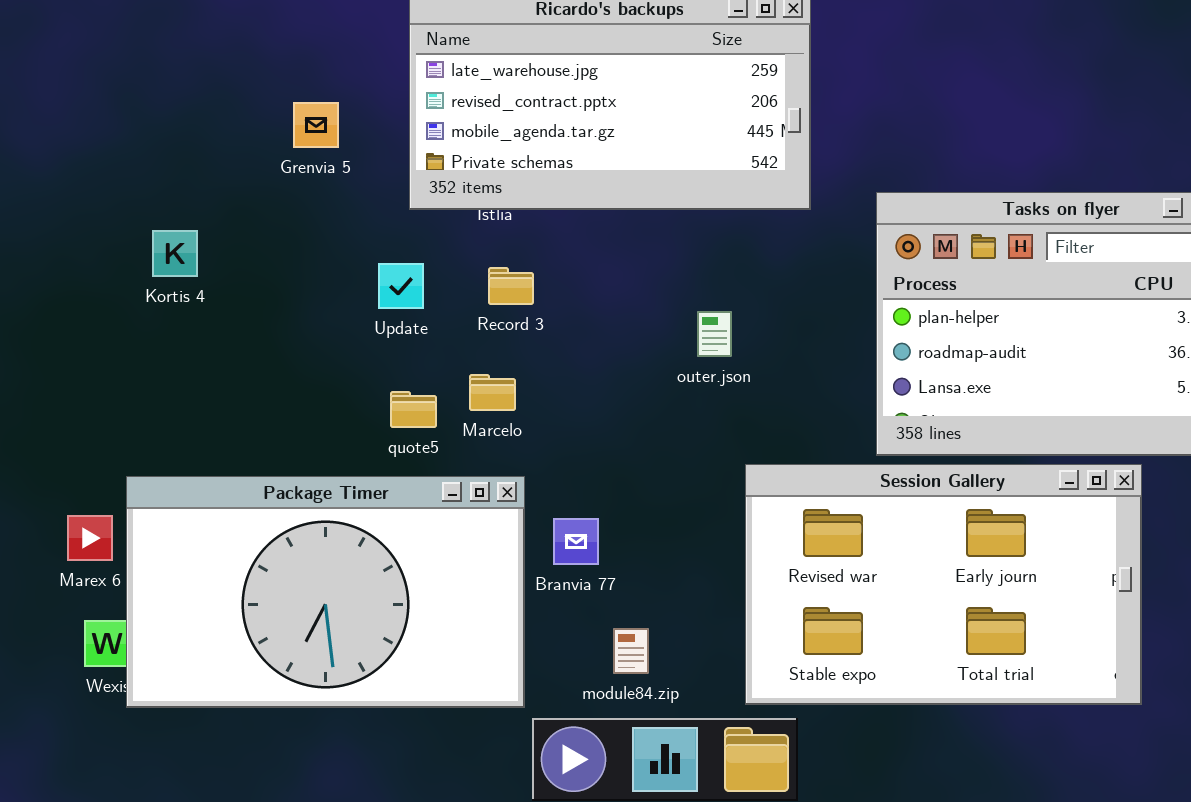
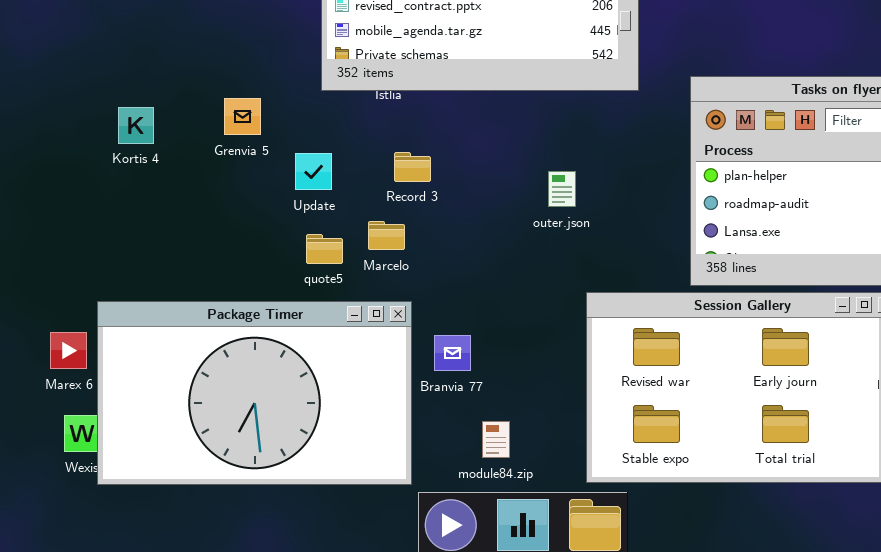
Grenvia 5: [293,102,339,148] -> [224,98,261,135], moved
Update: [378,263,424,309] -> [295,153,332,190], moved
Record 3: [488,267,534,305] -> [394,152,431,182], moved

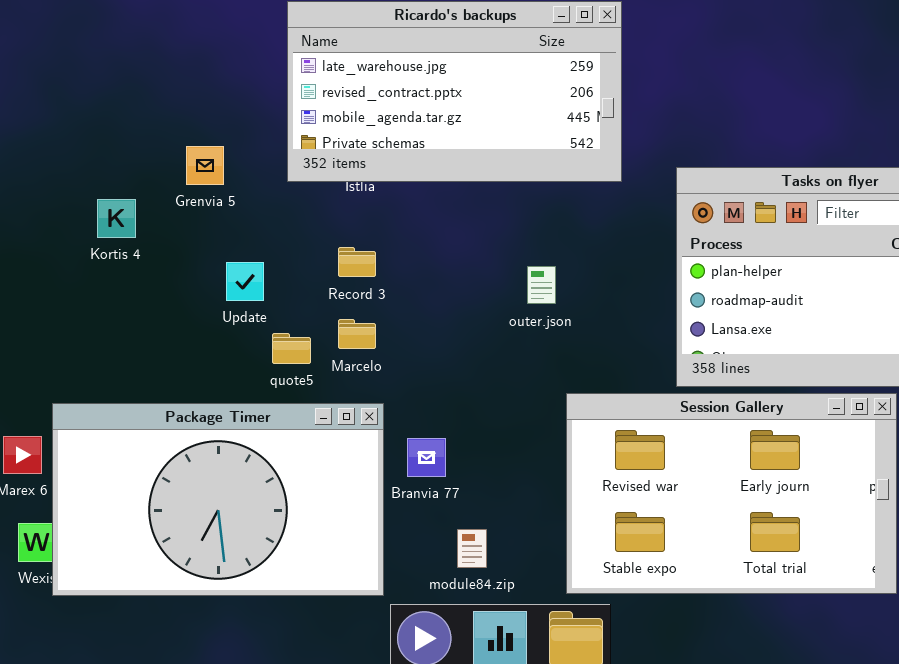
Grenvia 5: [224,98,261,135] -> [186,146,224,185], moved
Kortis 4: [118,107,154,144] -> [97,199,136,238], moved
Record 3: [394,152,431,182] -> [338,247,376,277], moved
Update: [295,153,332,190] -> [226,262,264,301], moved

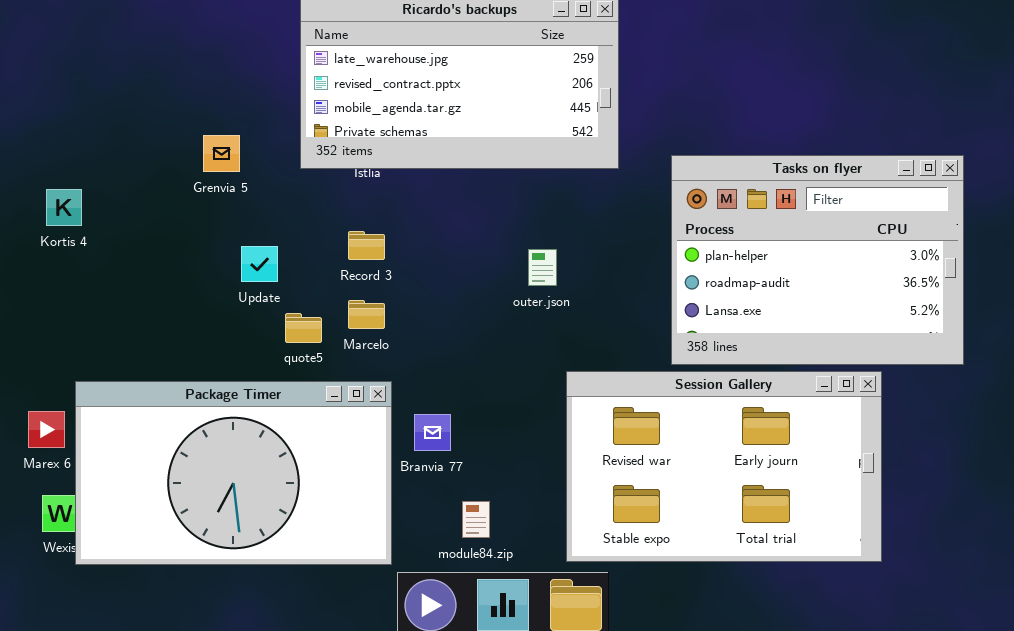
Kortis 4: [97,199,136,238] -> [46,189,82,226], moved

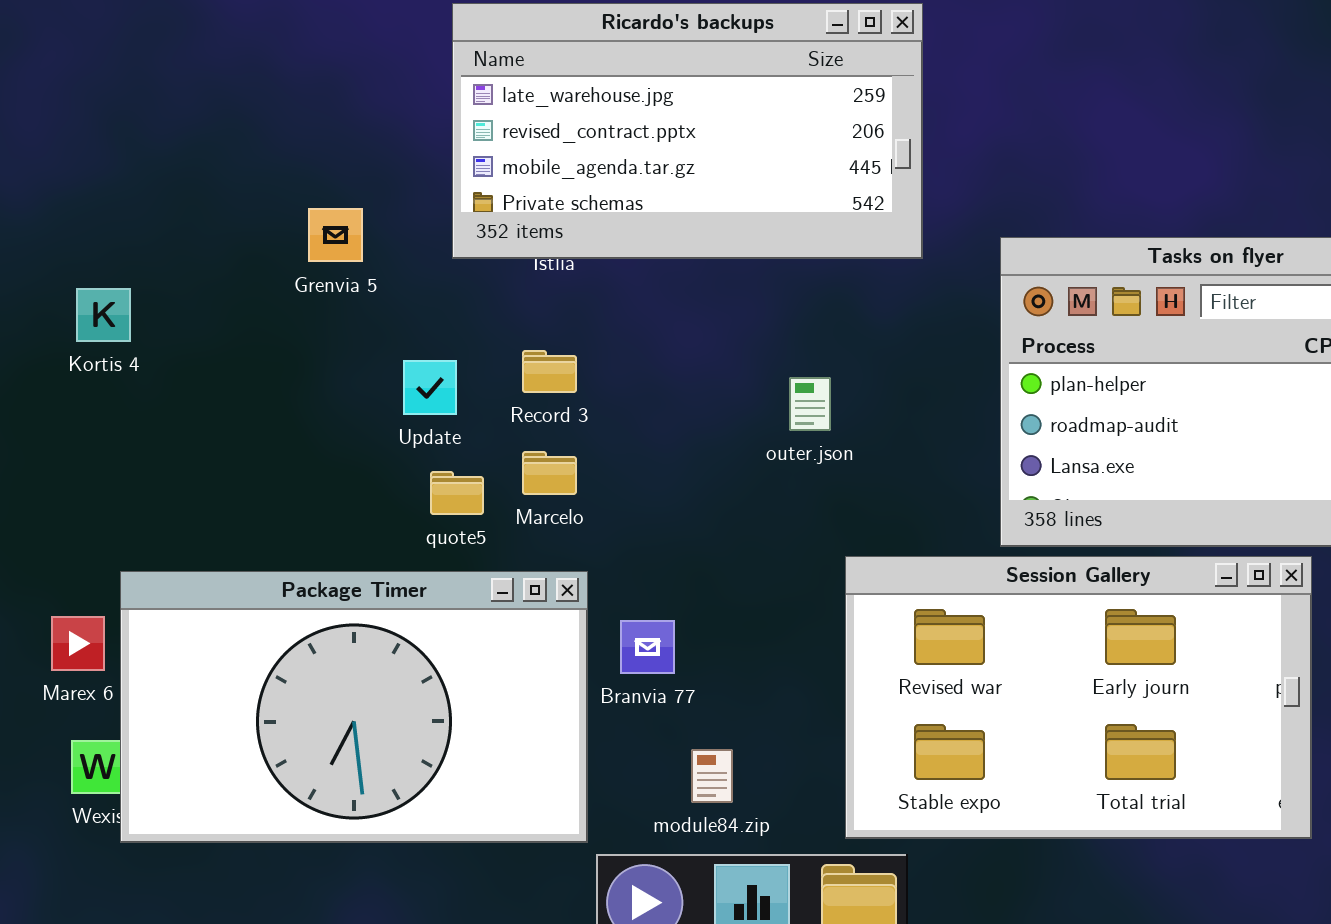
Update: [241,246,278,282] -> [403,360,457,415], moved

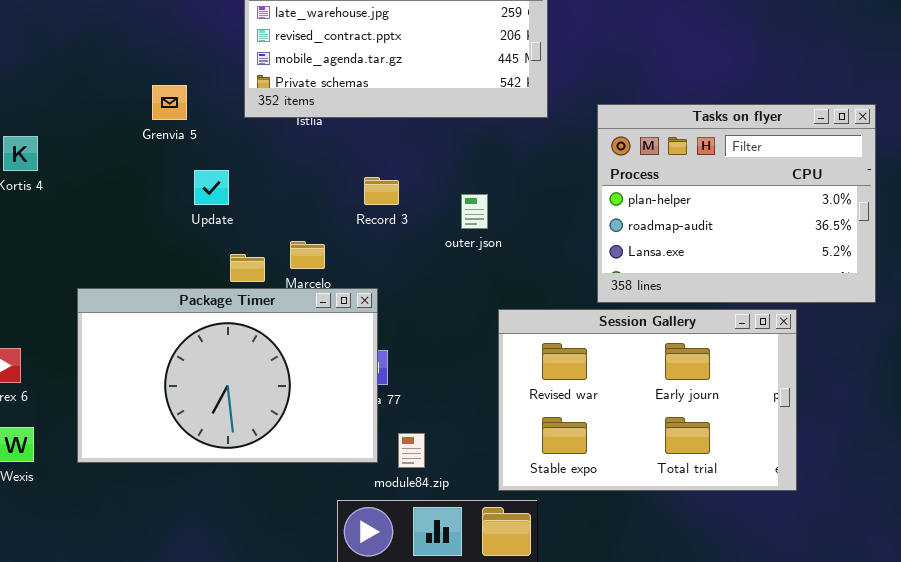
Record 3: [522,350,577,393] -> [364,177,399,205], moved
Update: [403,360,457,415] -> [194,170,229,205], moved
Package Timer: [120,571,588,843] -> [77,288,378,463], moved

